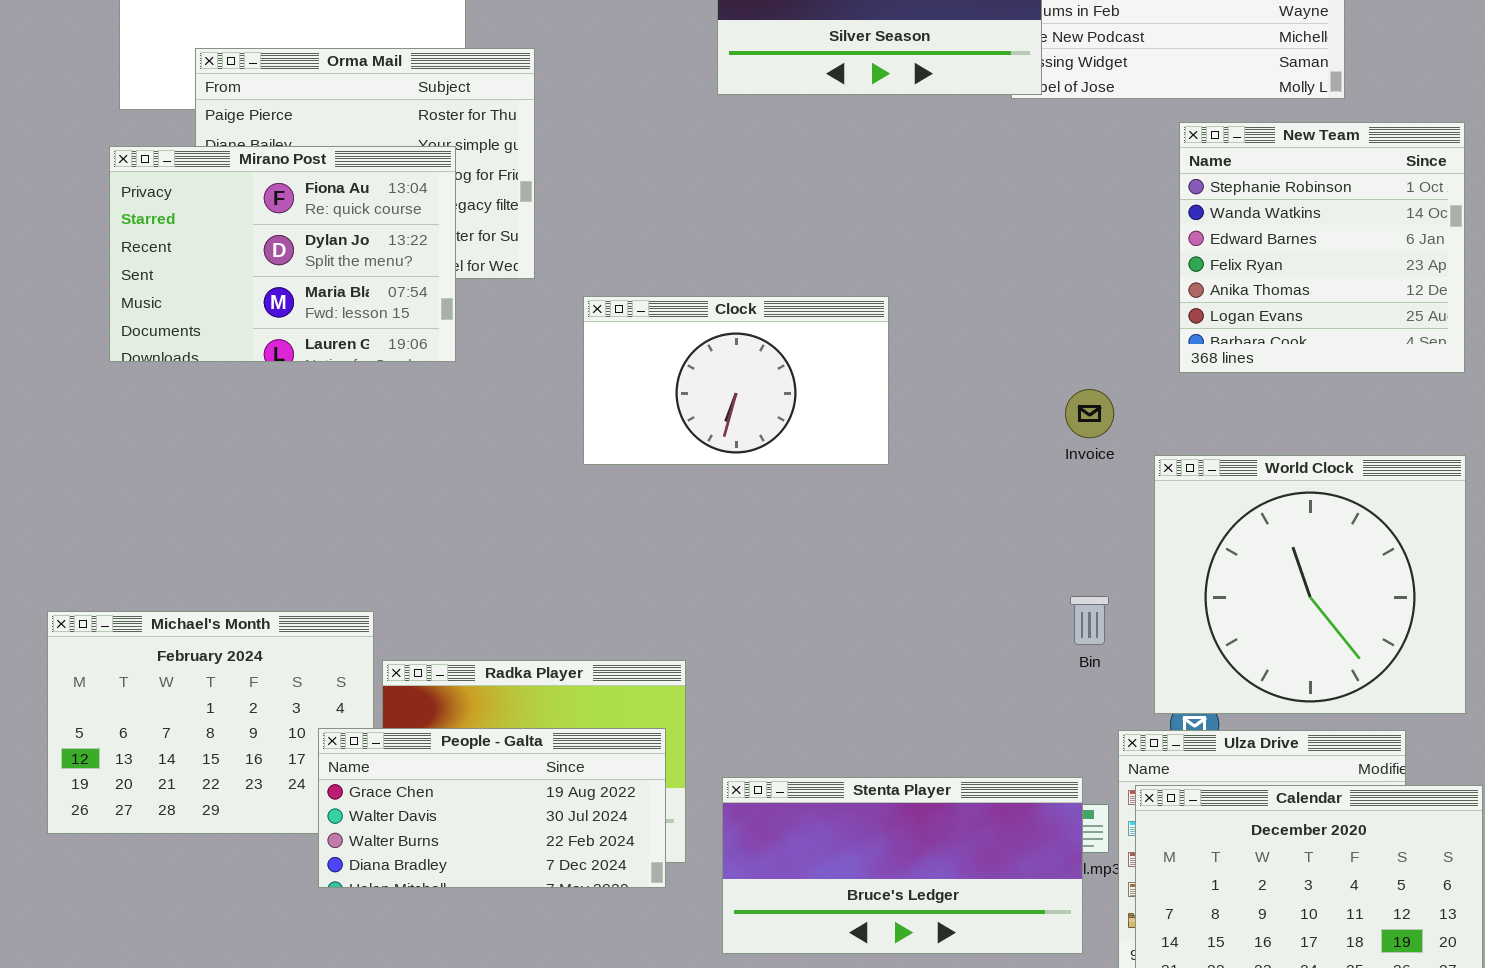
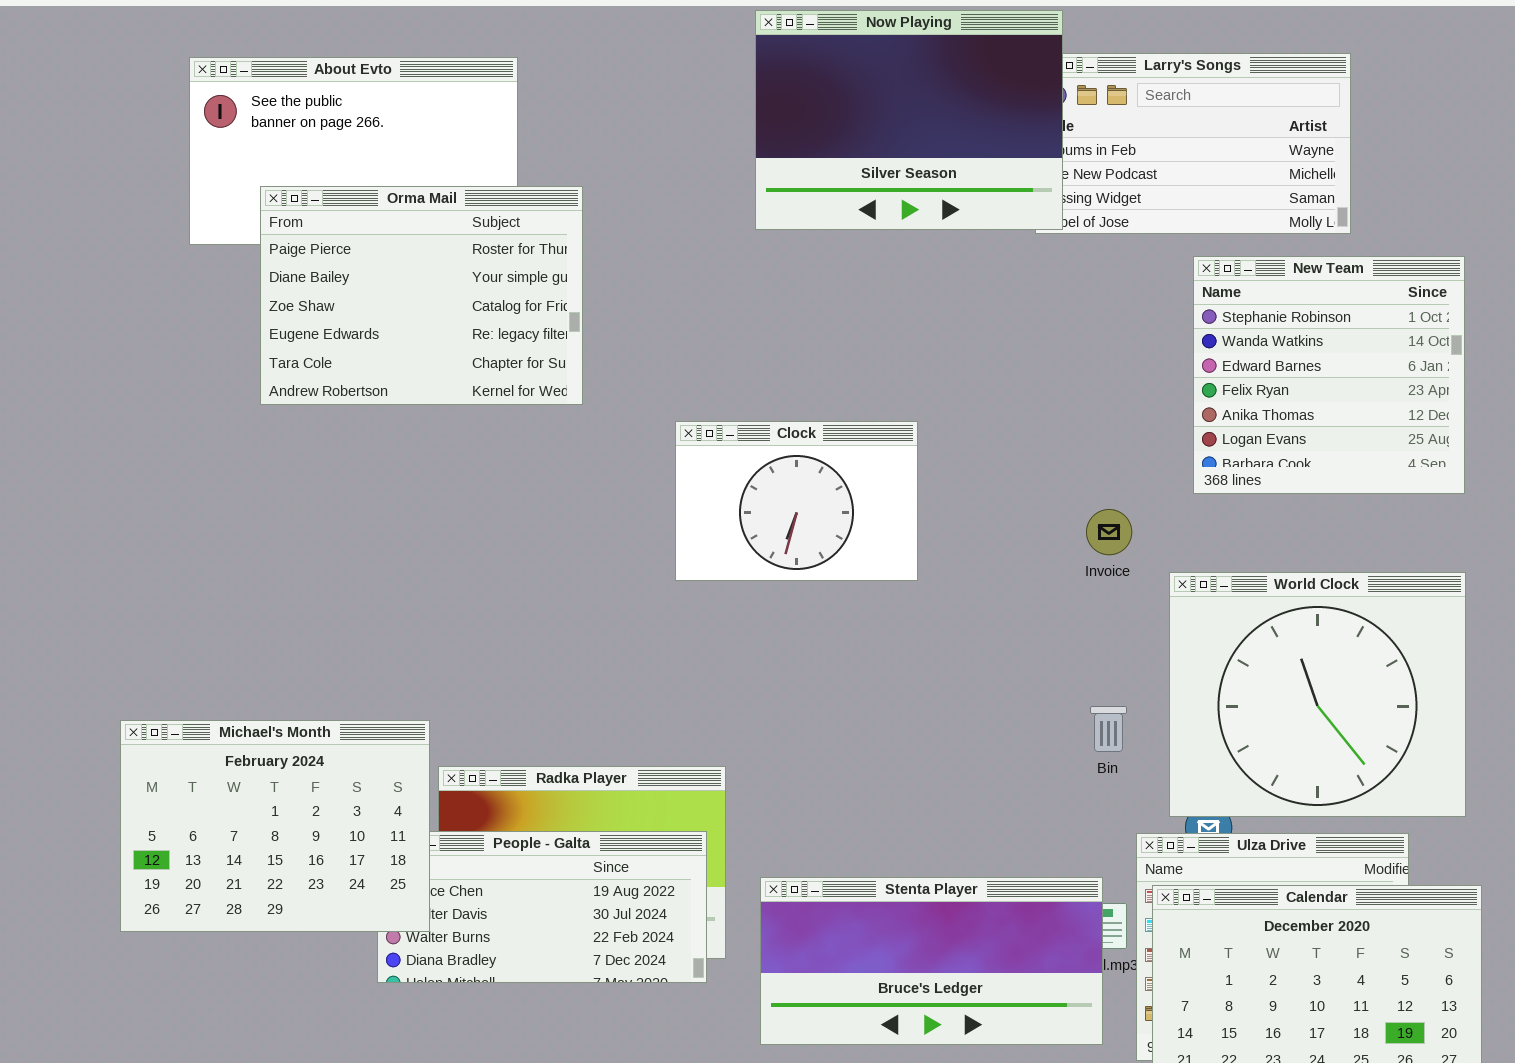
Mirano Post: [109,146,456,362] -> none, closed
Clock: [583,296,889,465] -> [675,421,918,581], resized
Michael's Month: [47,611,374,834] -> [120,720,430,932], raised

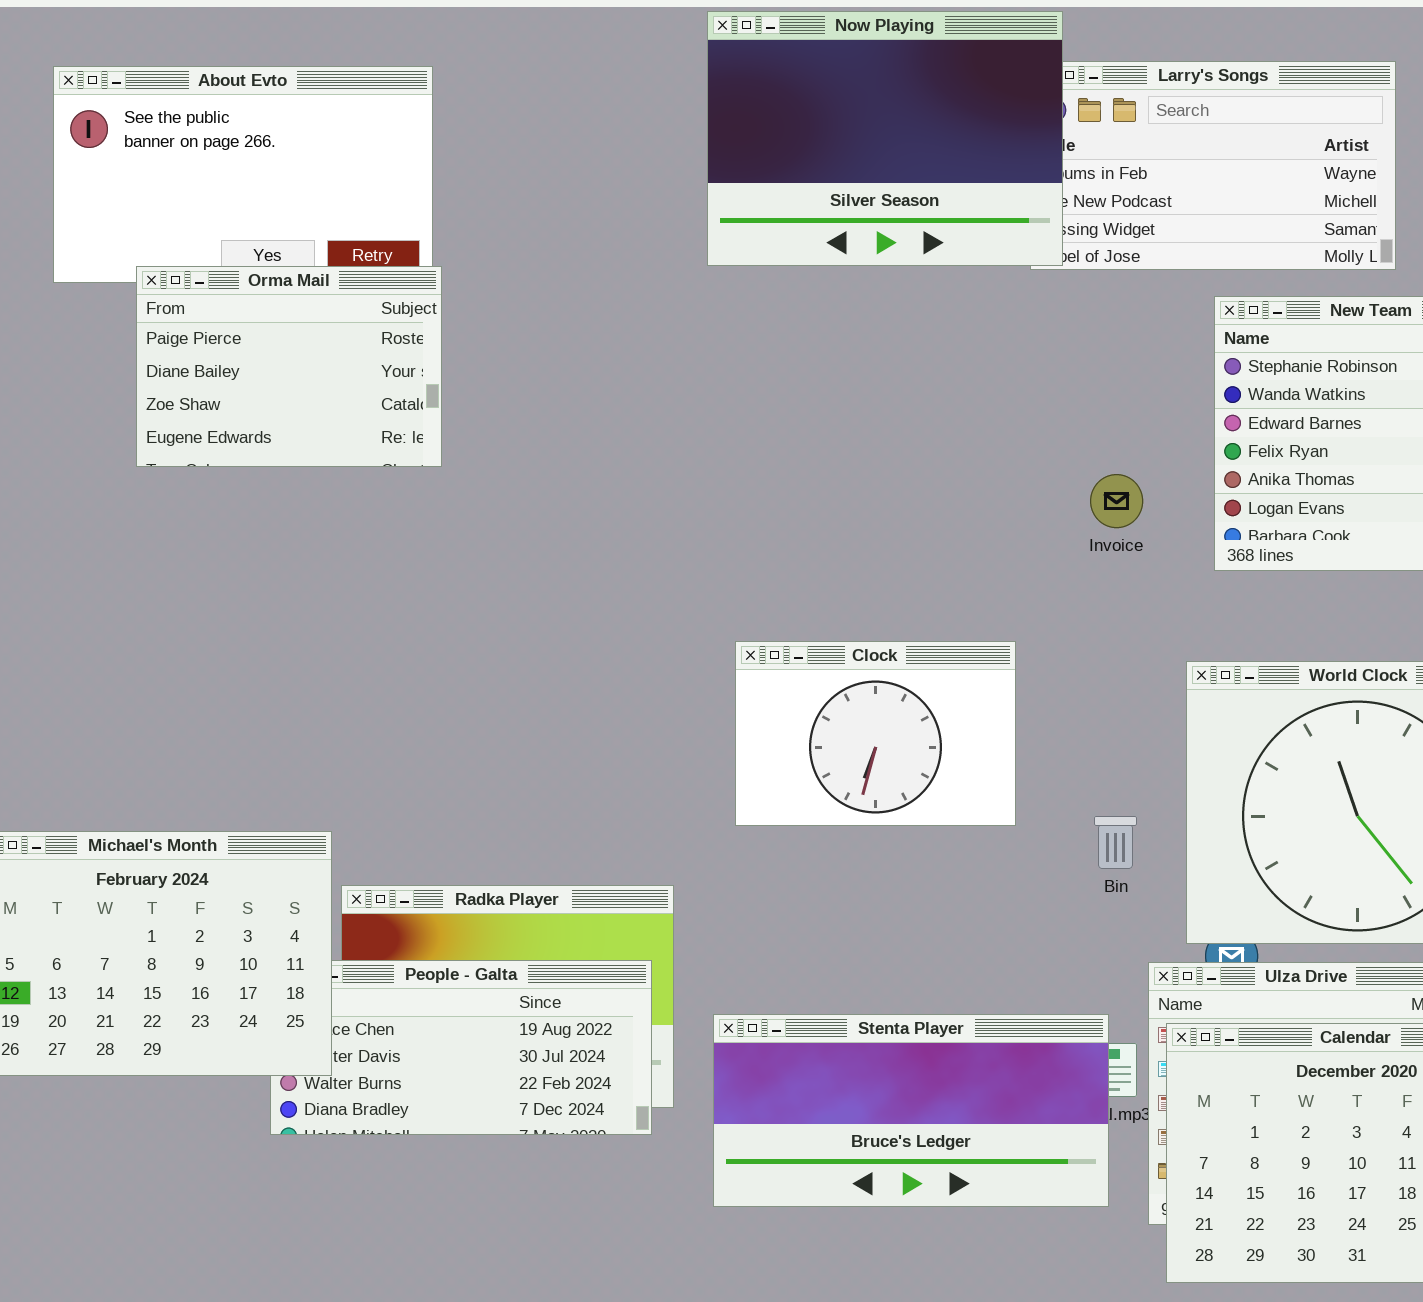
Orma Mail: [260,186,583,405] -> [136,266,442,467], resized
Clock: [675,421,918,581] -> [735,641,1016,826], moved
Invoice: [1086,509,1132,555] -> [1090,474,1143,528], moved

